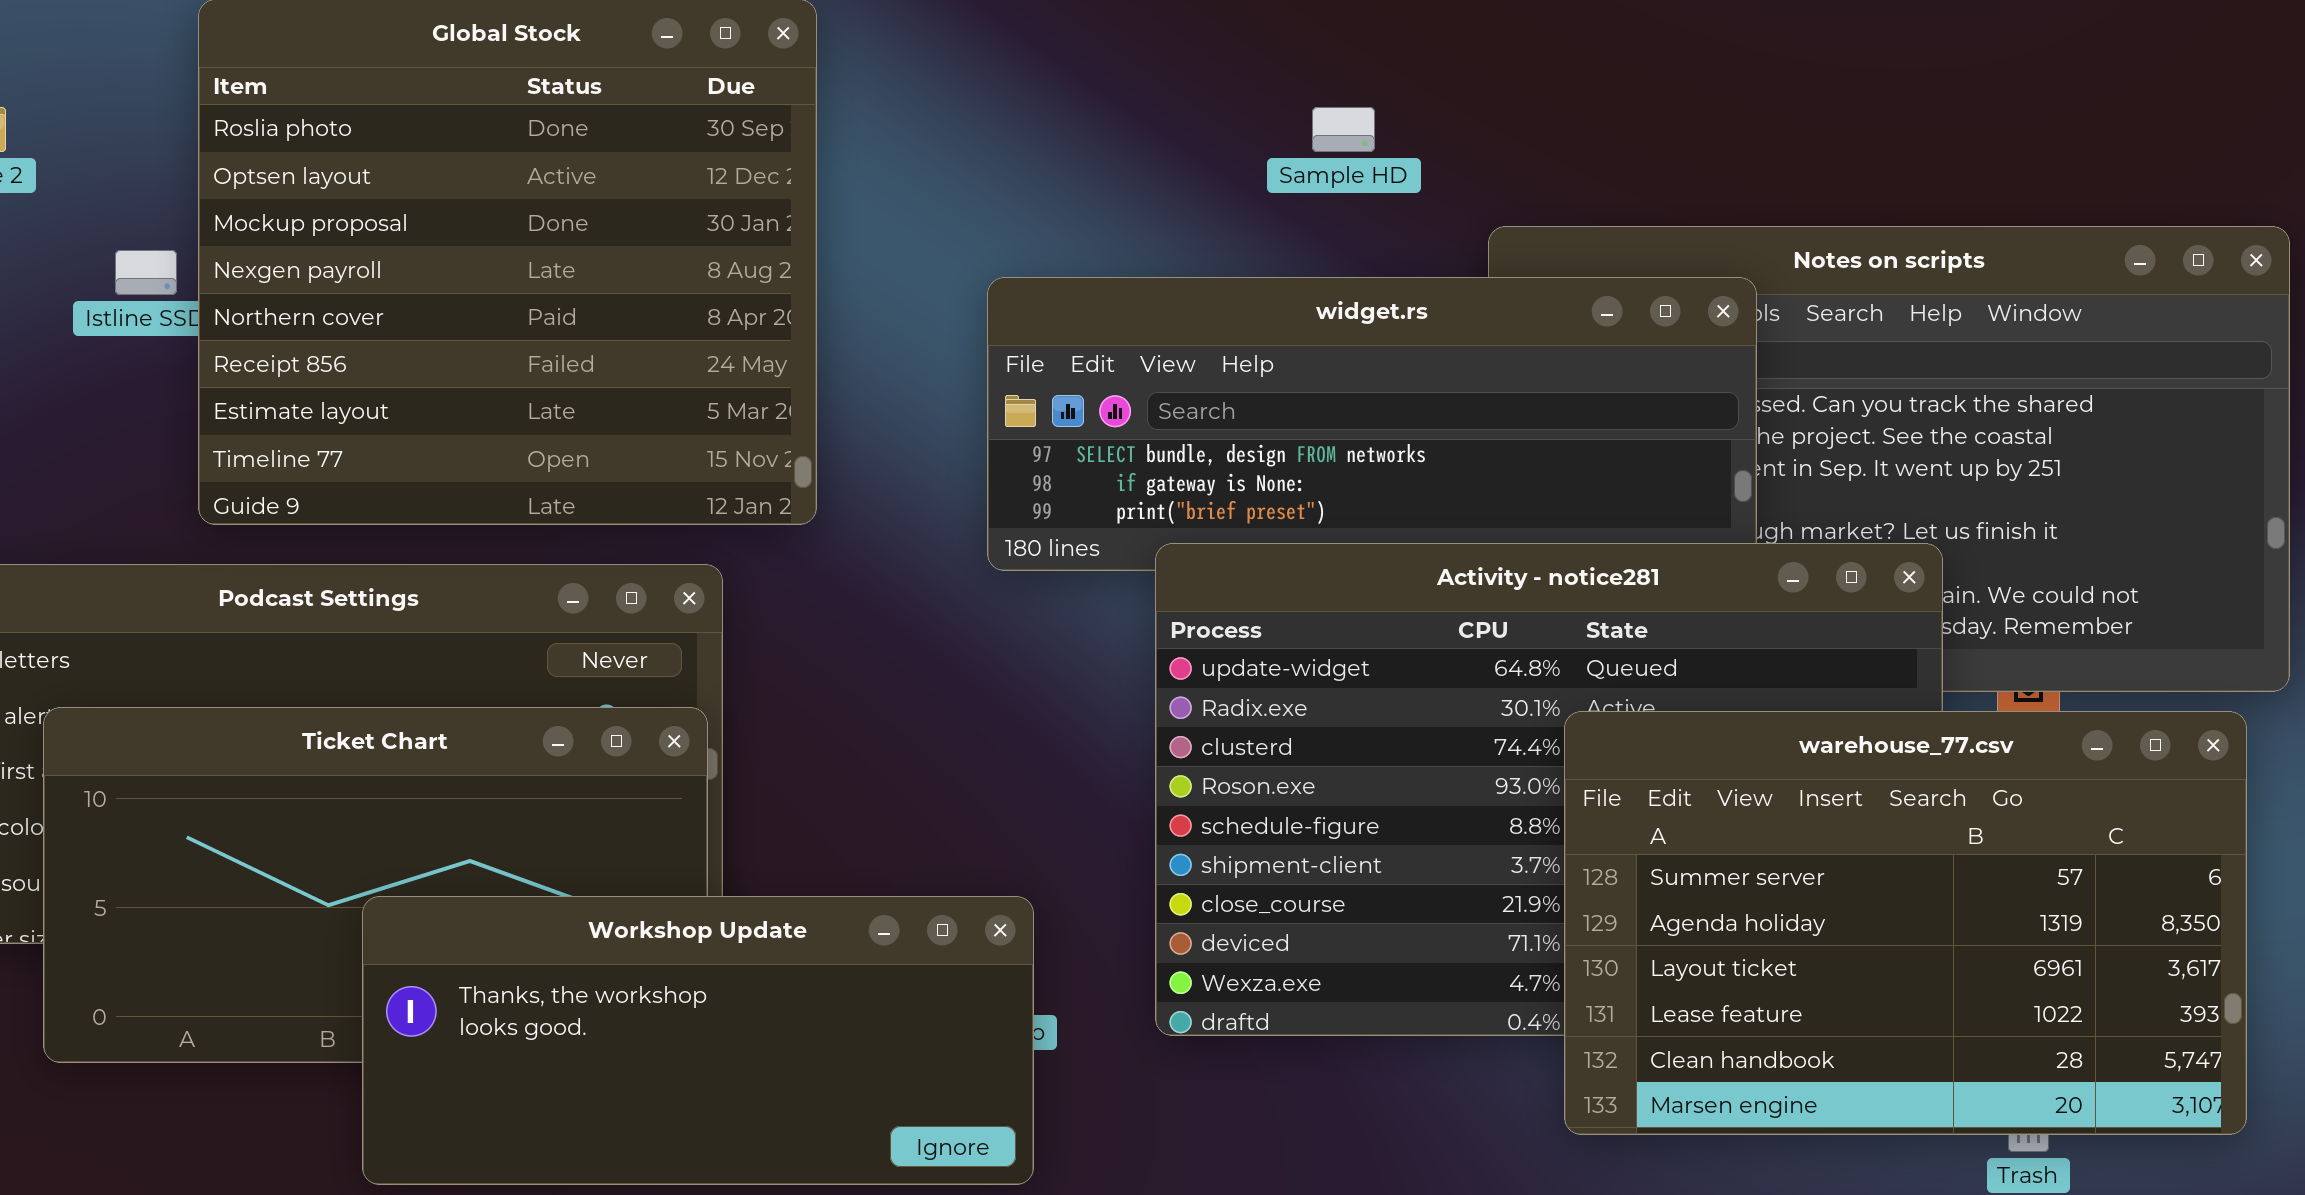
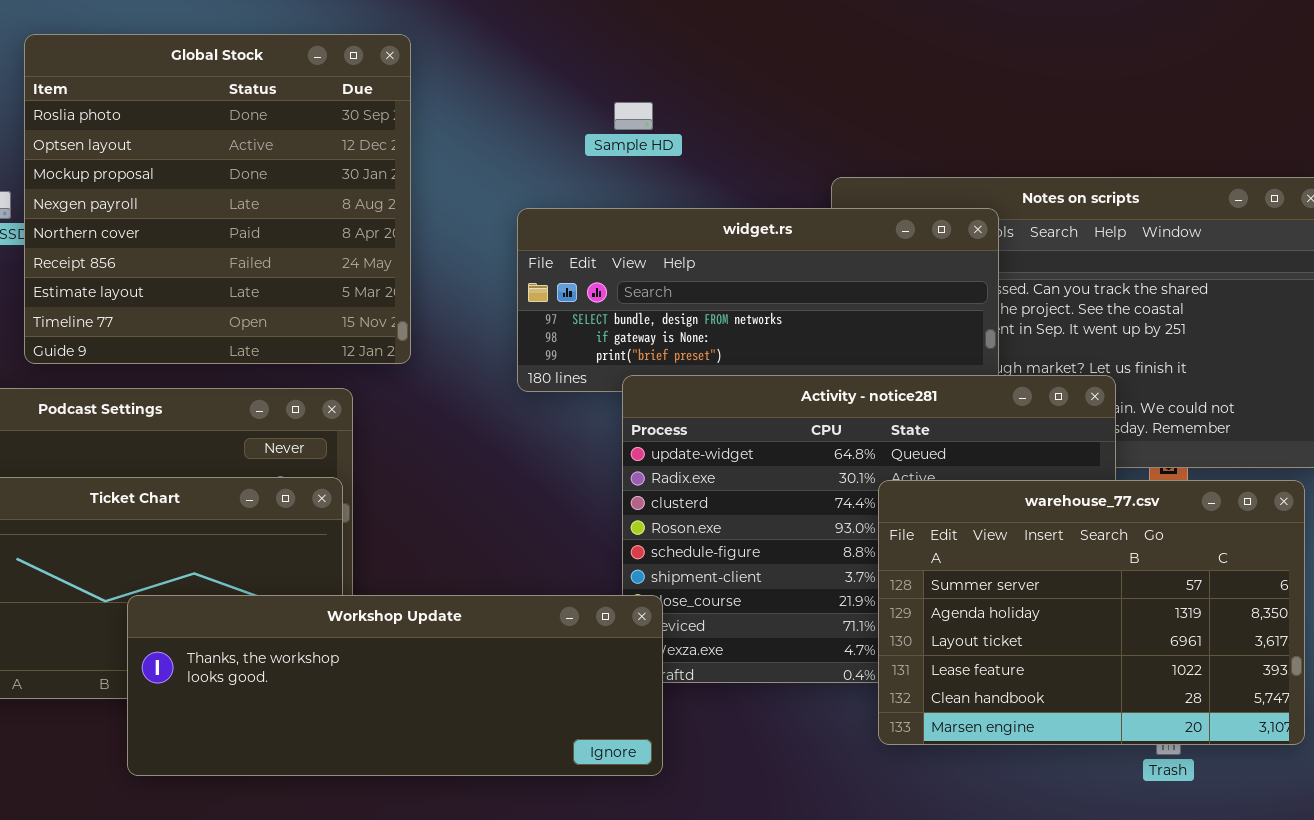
Sample HD: [1312,107,1375,152] -> [614,102,653,130], moved
Workshop Update: [362,896,1034,1185] -> [127,595,663,776], resized

